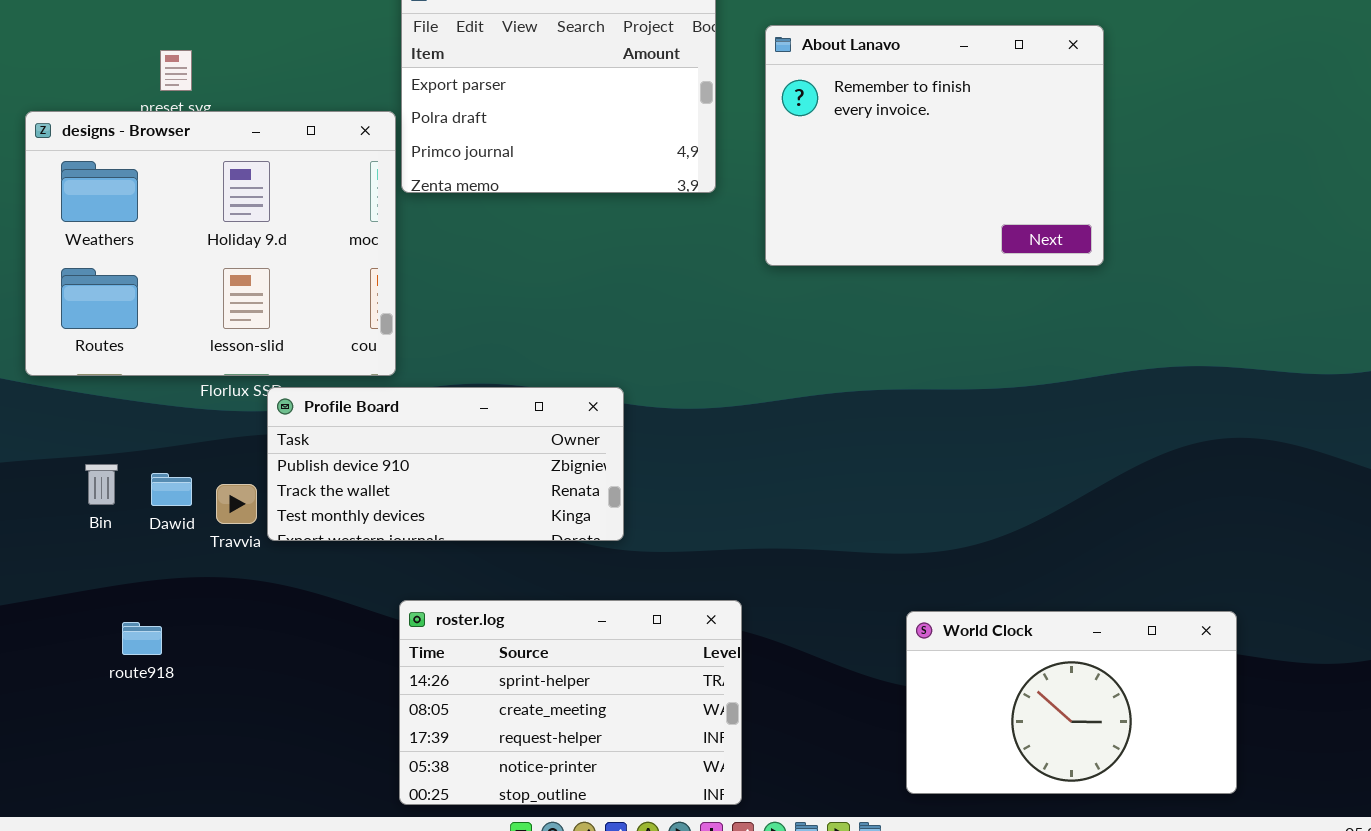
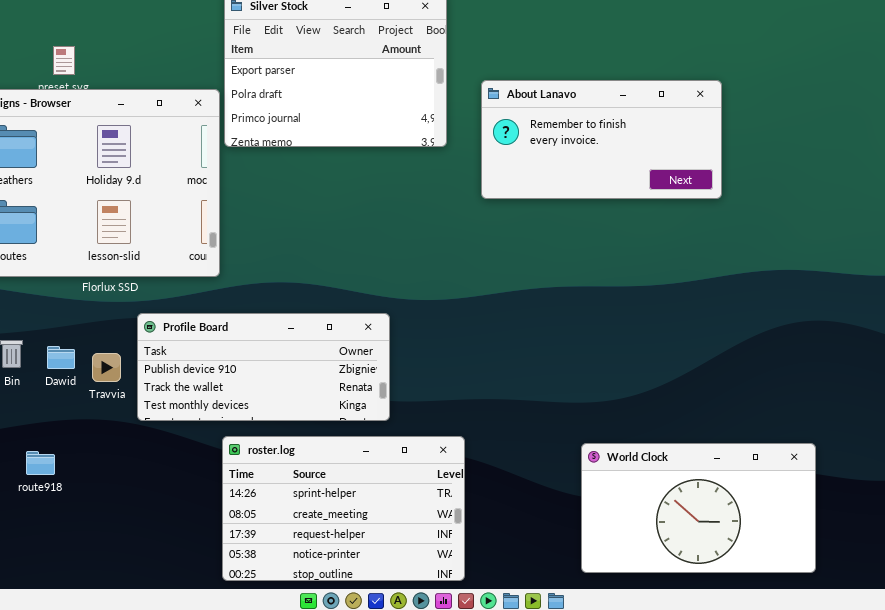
About Lanavo: [765,25,1104,266] -> [481,80,722,199], resized
Profile Board: [267,387,624,541] -> [137,313,390,421], moved

